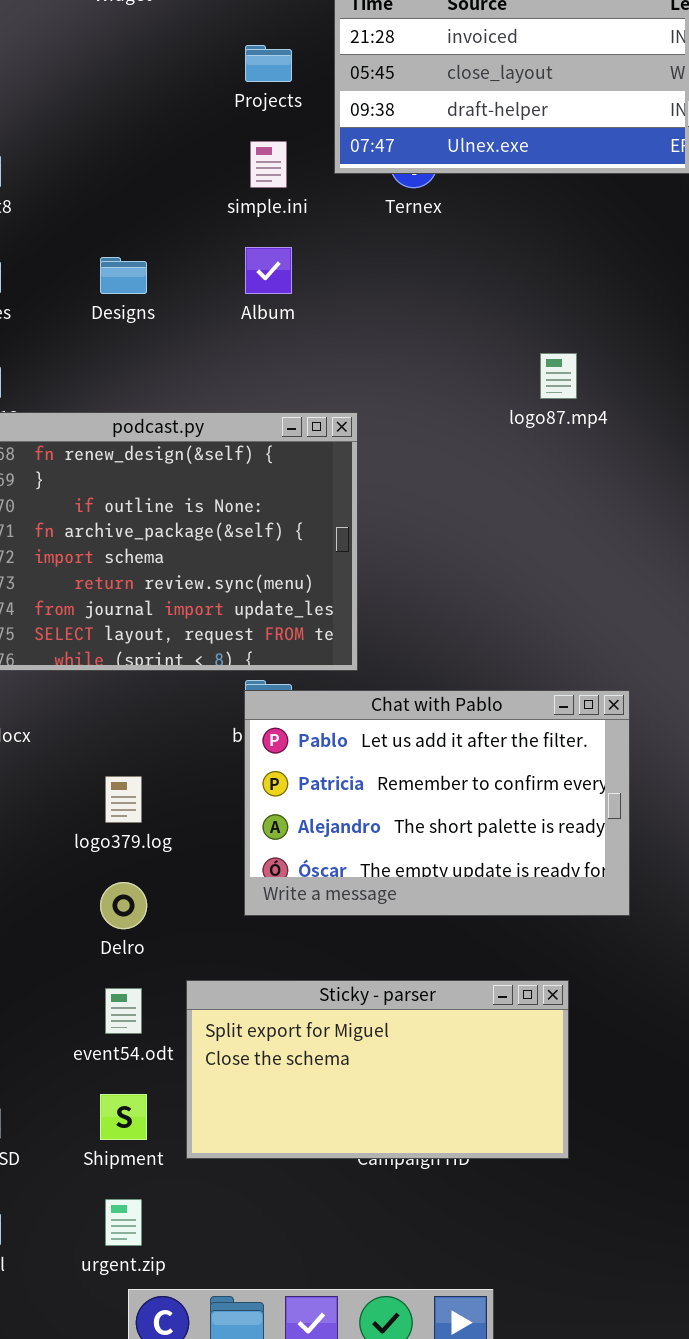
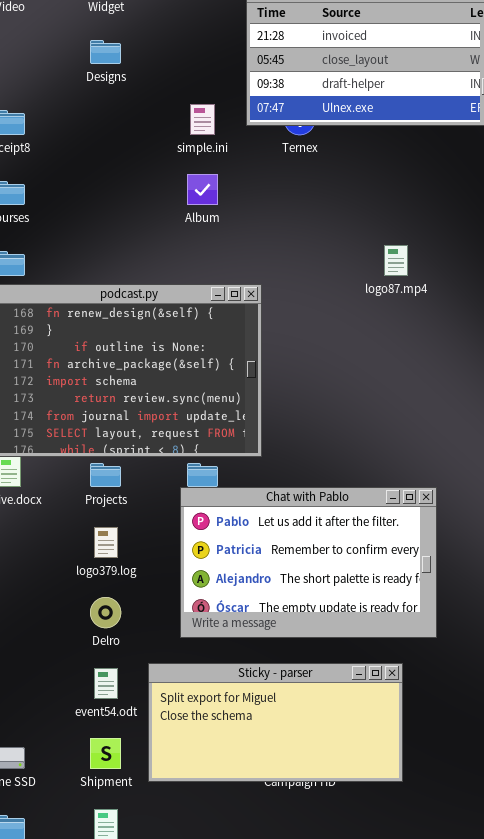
Projects: [245,45,292,82] -> [90,463,121,487], moved
Designs: [100,257,147,294] -> [90,40,121,64], moved
Chat with Pablo: [244,690,630,916] -> [180,487,437,638], moved

